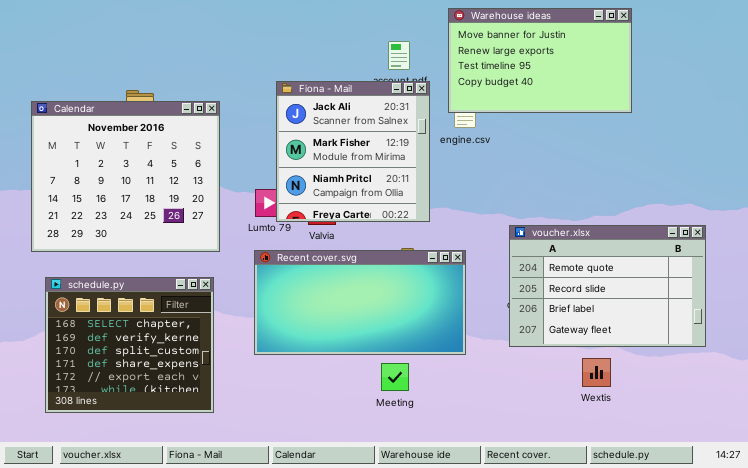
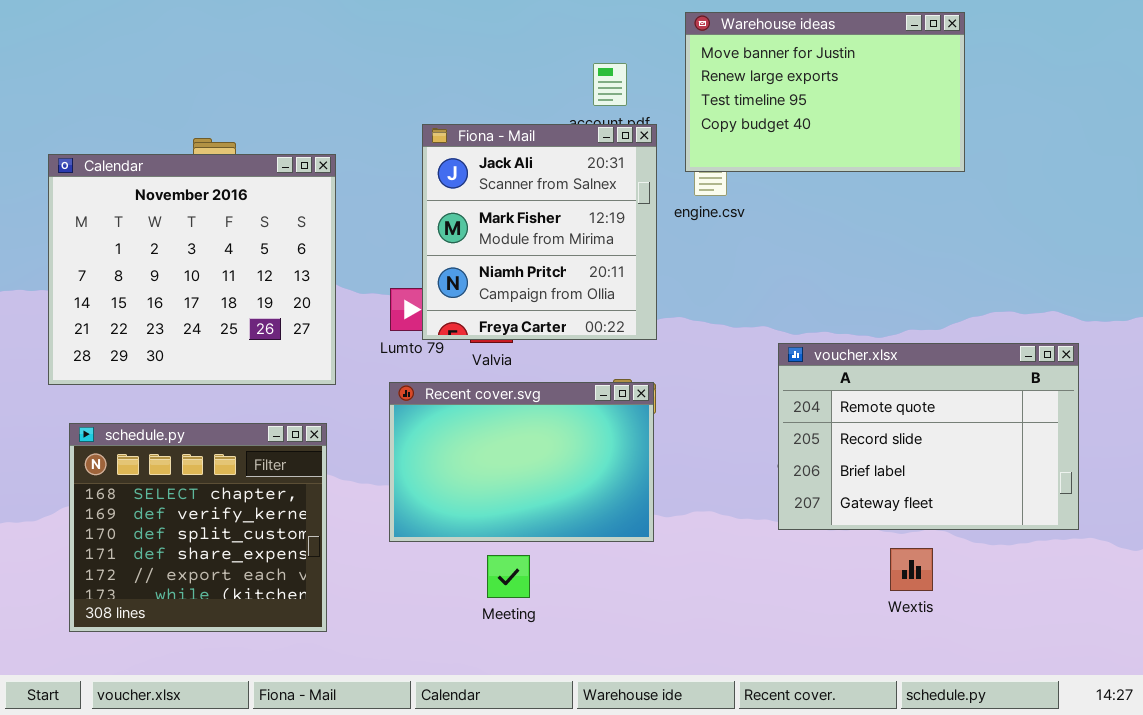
Recent cover.svg: [254,250,466,355] -> [389,382,654,542], resized
Meeting: [381,363,409,391] -> [487,555,530,598], moved

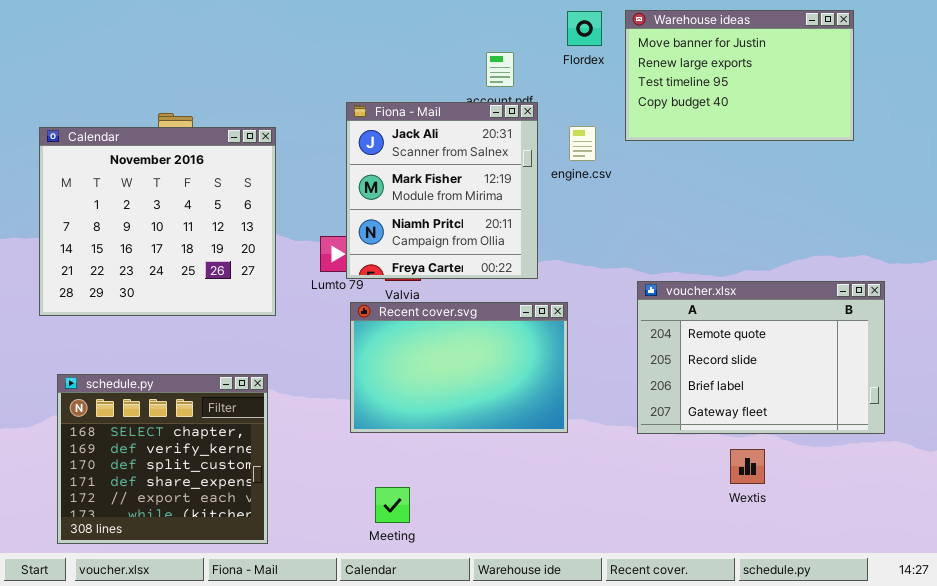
Warehouse ideas: [685,12,965,172] -> [625,10,854,141], moved
Recent cover.svg: [389,382,654,542] -> [350,302,568,433], moved
schedule.py: [69,423,327,632] -> [57,374,268,544], moved
Meeting: [487,555,530,598] -> [375,487,410,523], moved

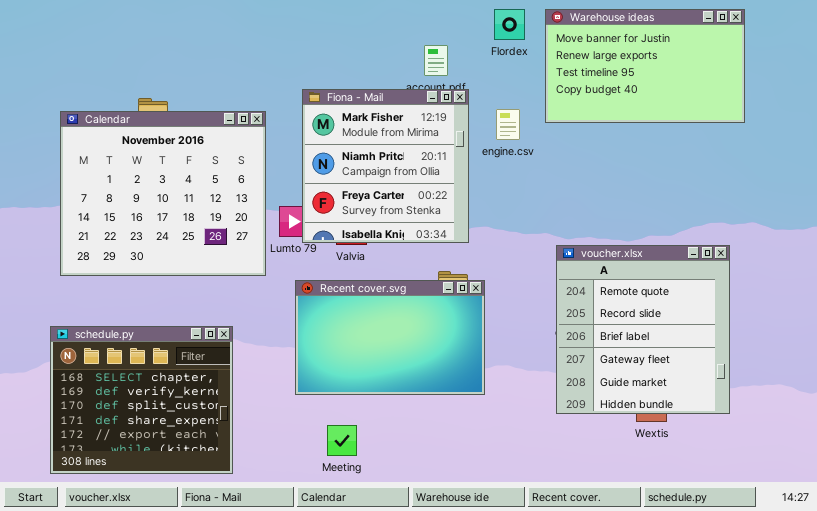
Fiona - Mail: [346,102,538,279] -> [302,89,469,243], scrolled down 1 row
Calendar: [39,127,276,316] -> [60,111,266,276], moved
voucher.xlsx: [637,281,885,434] -> [556,245,730,414], resized
Recent cover.svg: [350,302,568,433] -> [295,280,485,395], moved

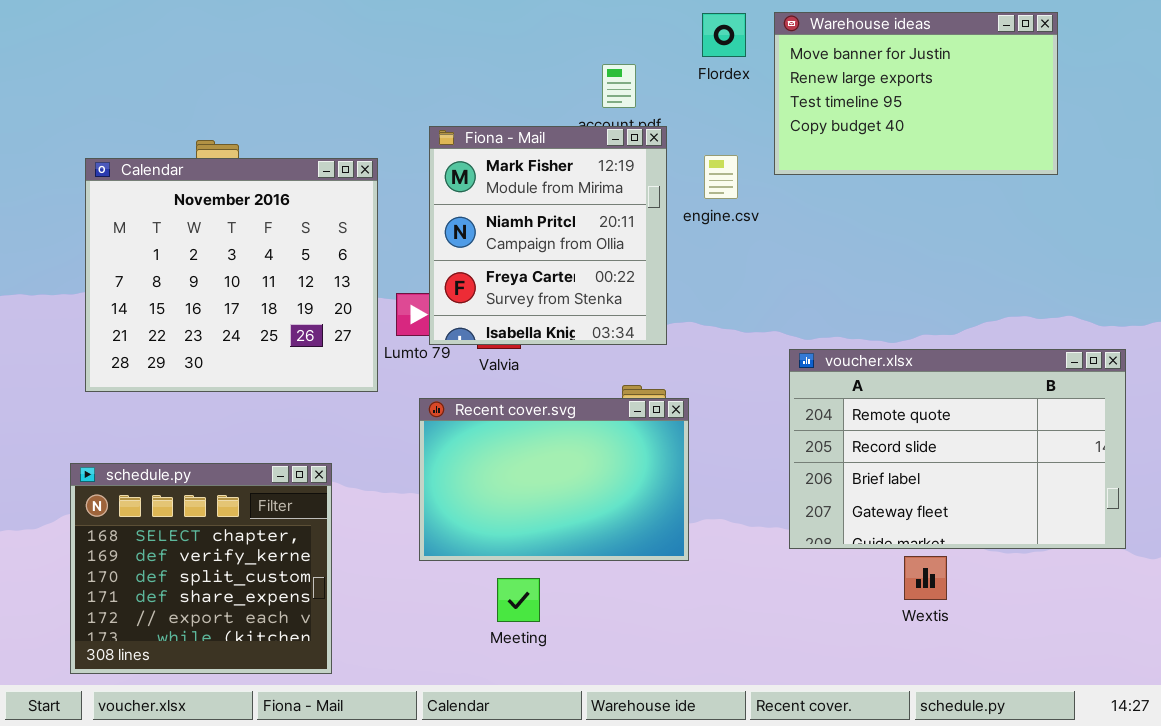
voucher.xlsx: [556,245,730,414] -> [789,349,1126,549], resized
Meeting: [327,425,357,456] -> [497,578,540,622], moved

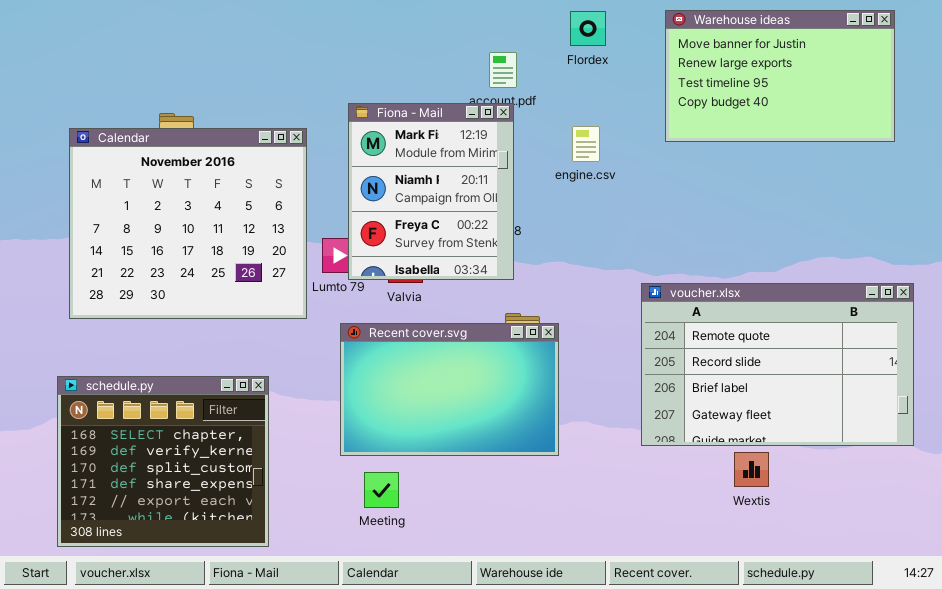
Warehouse ideas: [774,12,1058,175] -> [665,10,895,142], moved
Fiona - Mail: [429,126,667,345] -> [348,103,514,280], resized
Meeting: [497,578,540,622] -> [364,472,399,508], moved

